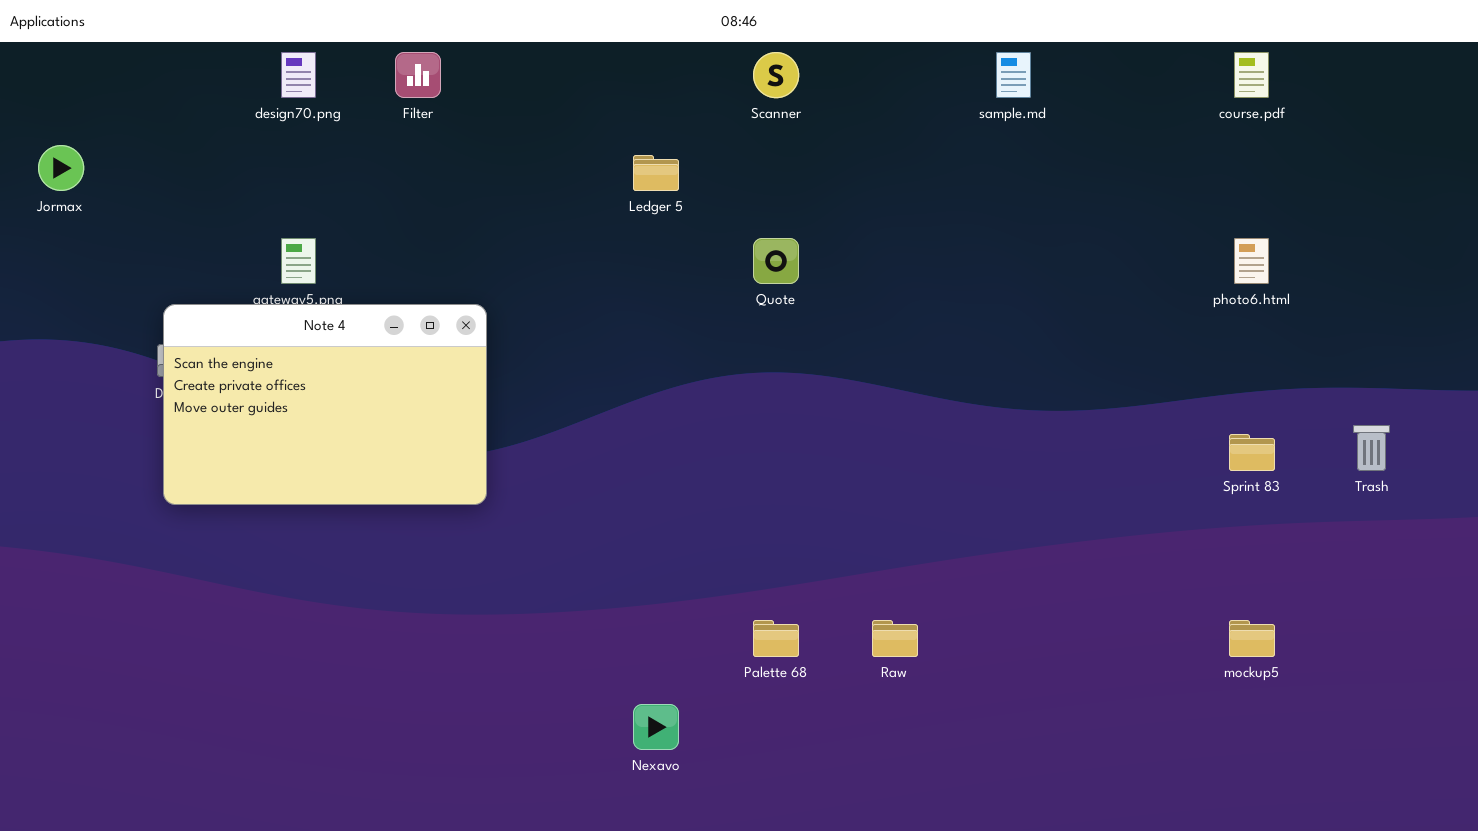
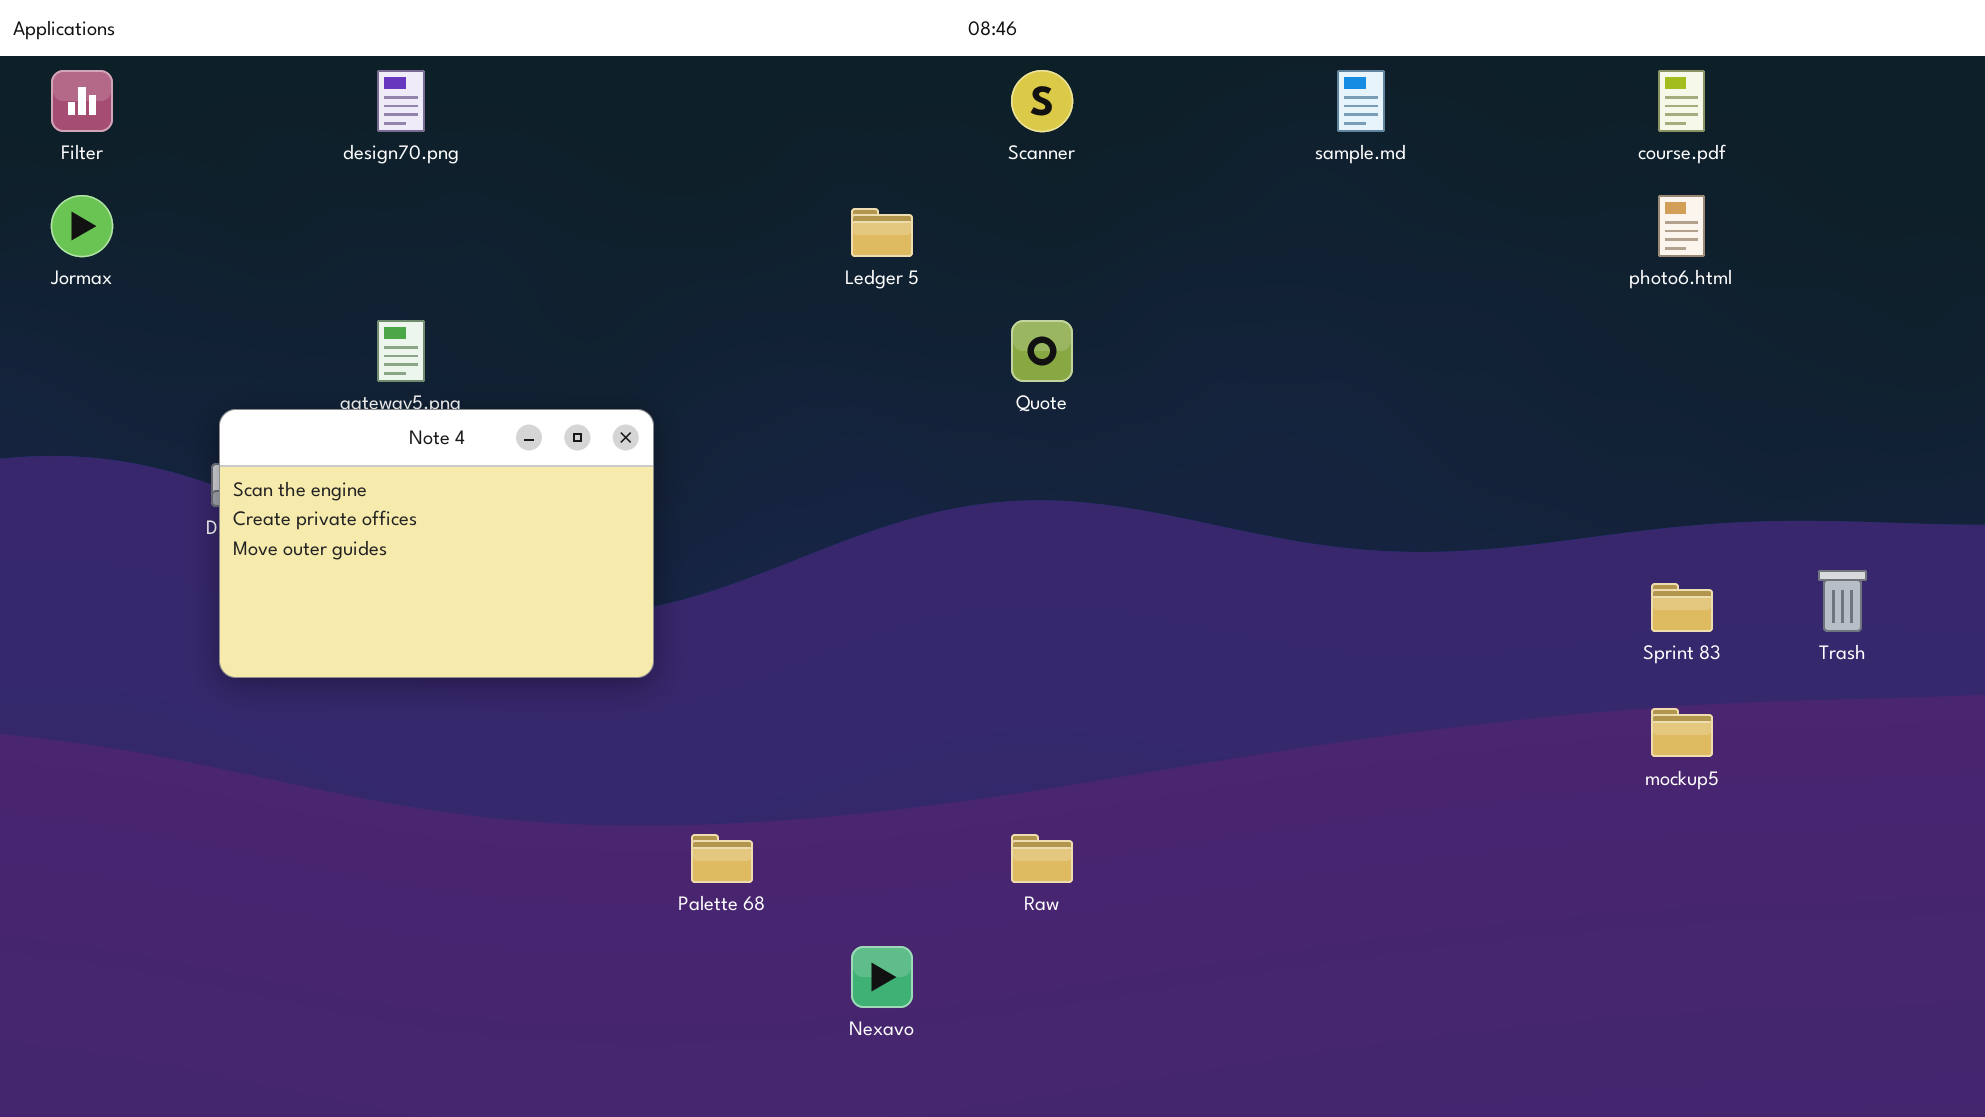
Filter: [395,52,441,98] -> [51,70,113,132], moved
photo6.html: [1234,238,1269,284] -> [1658,195,1705,257], moved
Palette 68: [753,620,799,657] -> [691,834,753,883], moved
Raw: [872,620,918,657] -> [1011,834,1073,883], moved
mockup5: [1229,620,1275,657] -> [1651,708,1713,757], moved

